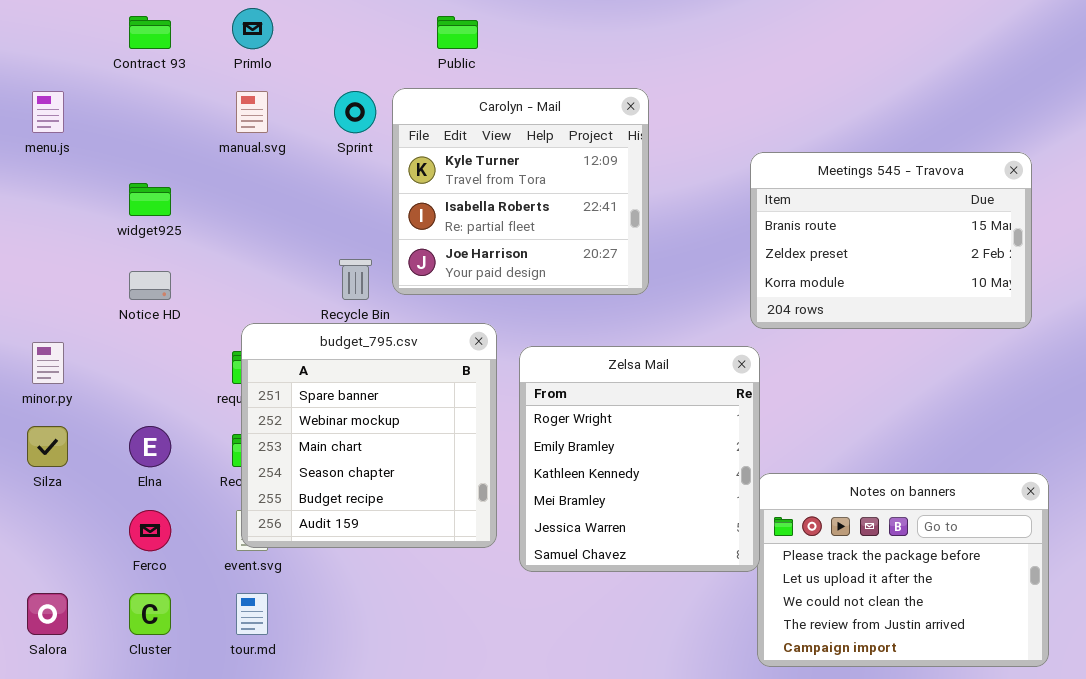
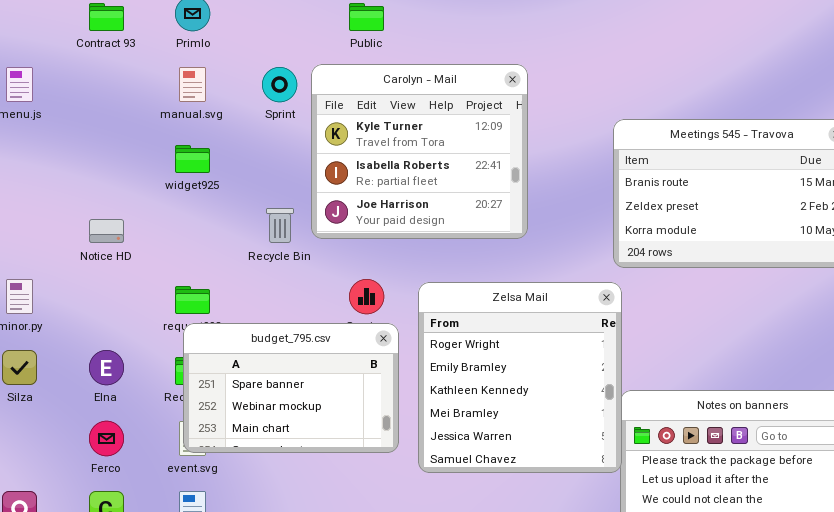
widget925: [129,183,171,216] -> [175,145,210,173], moved
budget_795.csv: [241,323,497,548] -> [183,323,399,453], resized

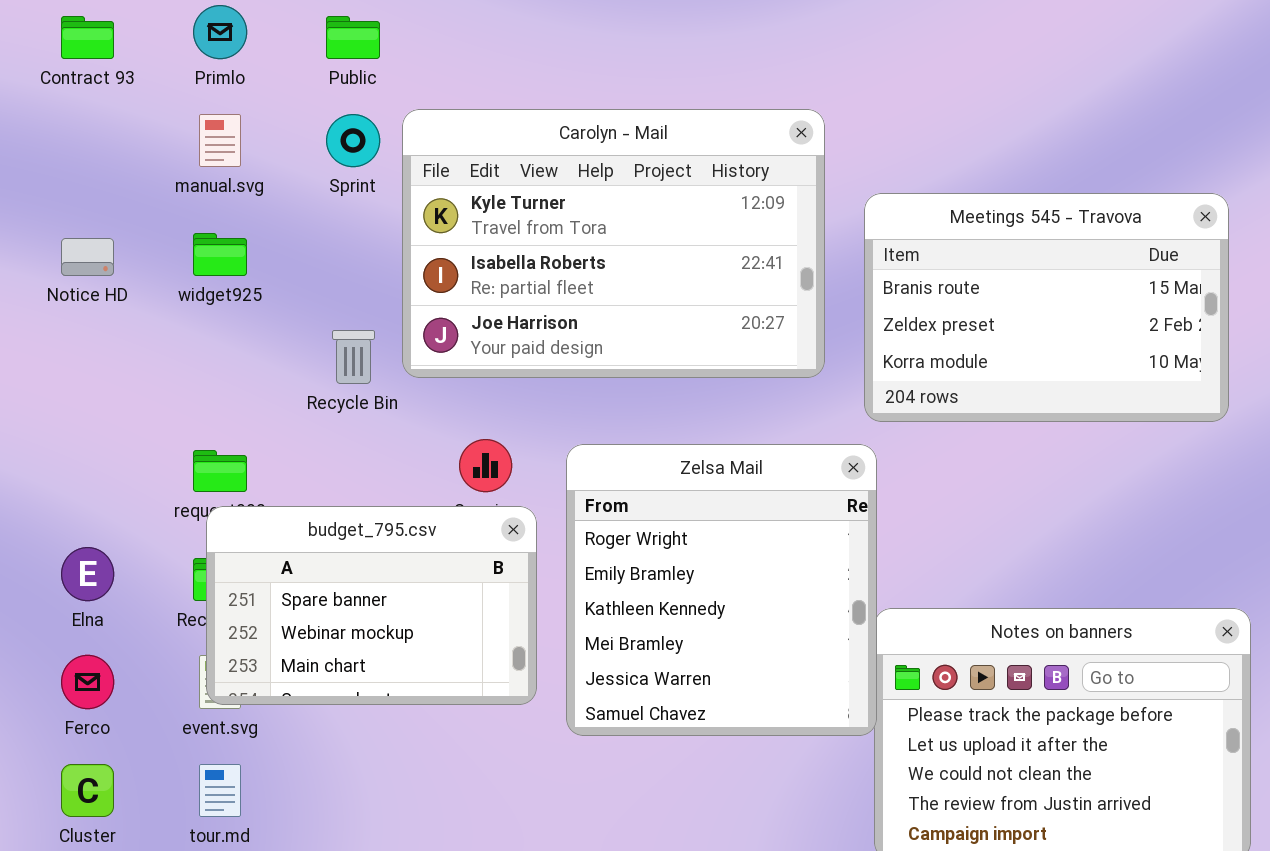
Public: [349,3,384,31] -> [326,16,380,59], moved
Carolyn - Mail: [311,64,528,239] -> [402,109,825,378], resized
Notice HD: [89,219,124,243] -> [61,238,114,276], moved

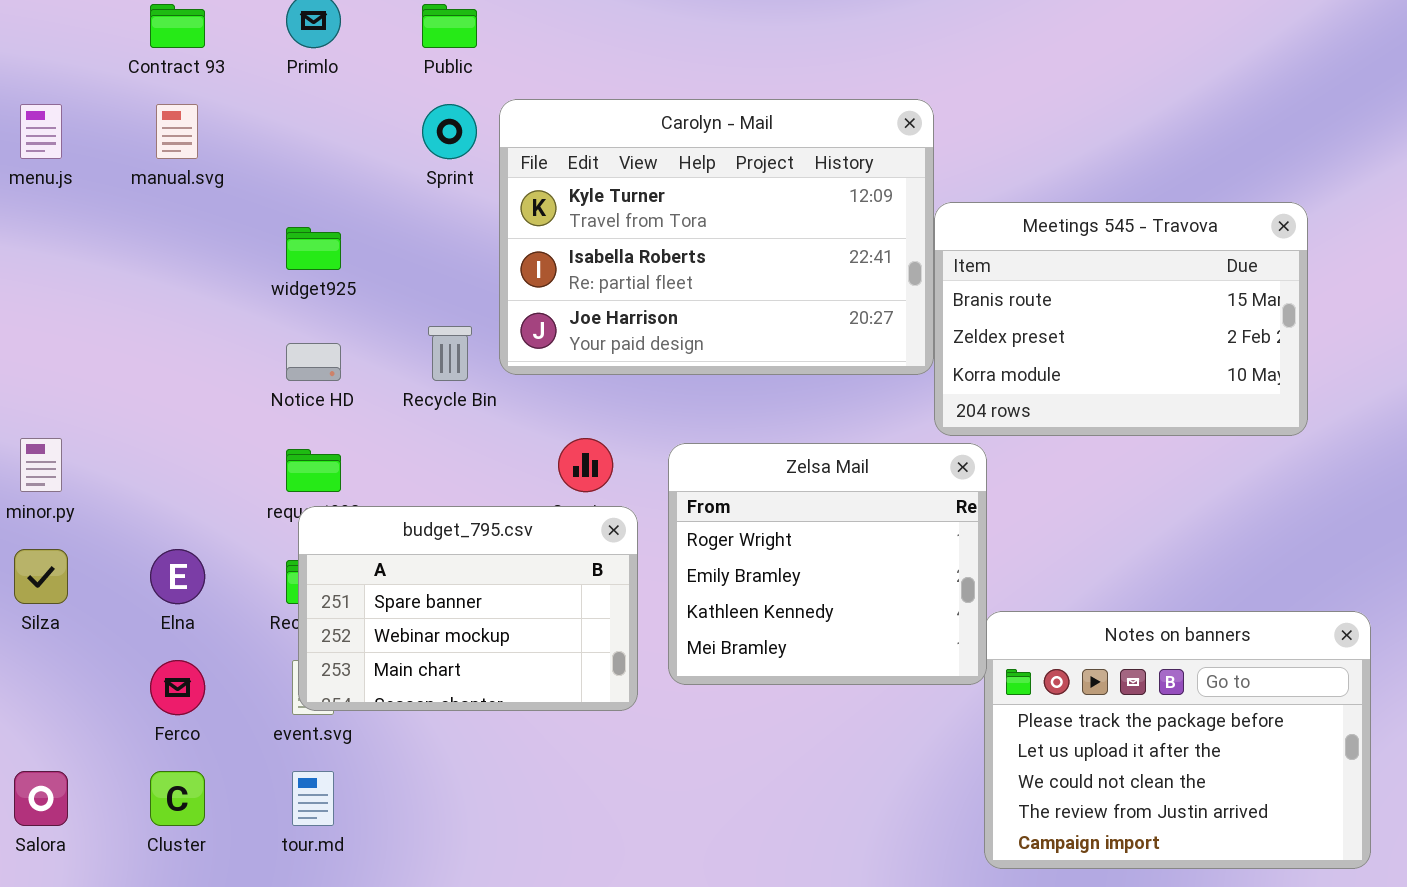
manual.svg: [199,114,241,167] -> [156,104,198,159], moved
Meetings 545 - Travova: [864,193,1229,422] -> [934,202,1308,436], moved
Notice HD: [61,238,114,276] -> [286,343,341,381], moved
Zelsa Mail: [566,444,877,736] -> [668,443,987,685], resized

